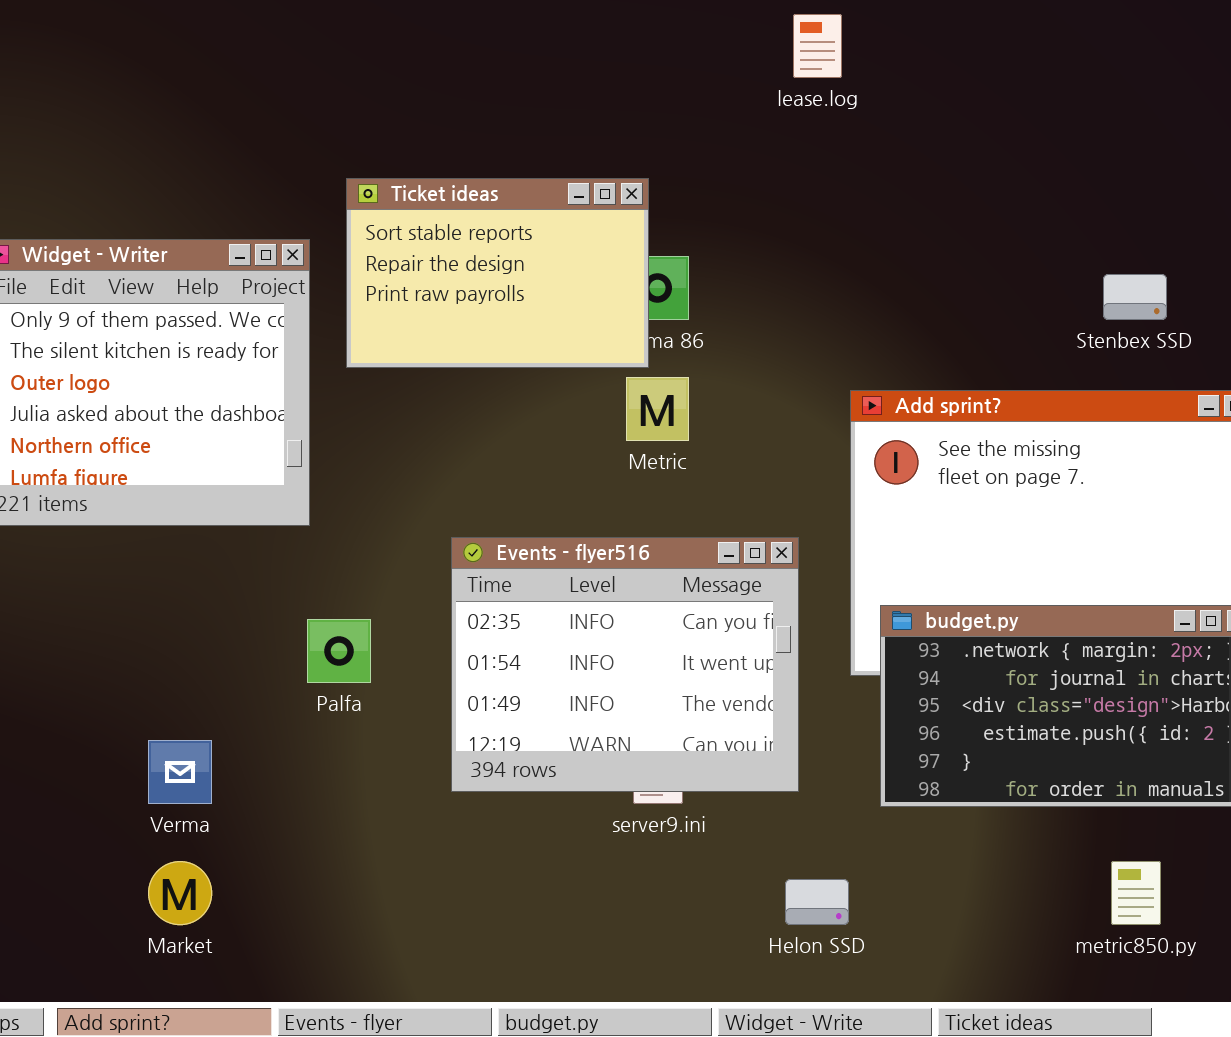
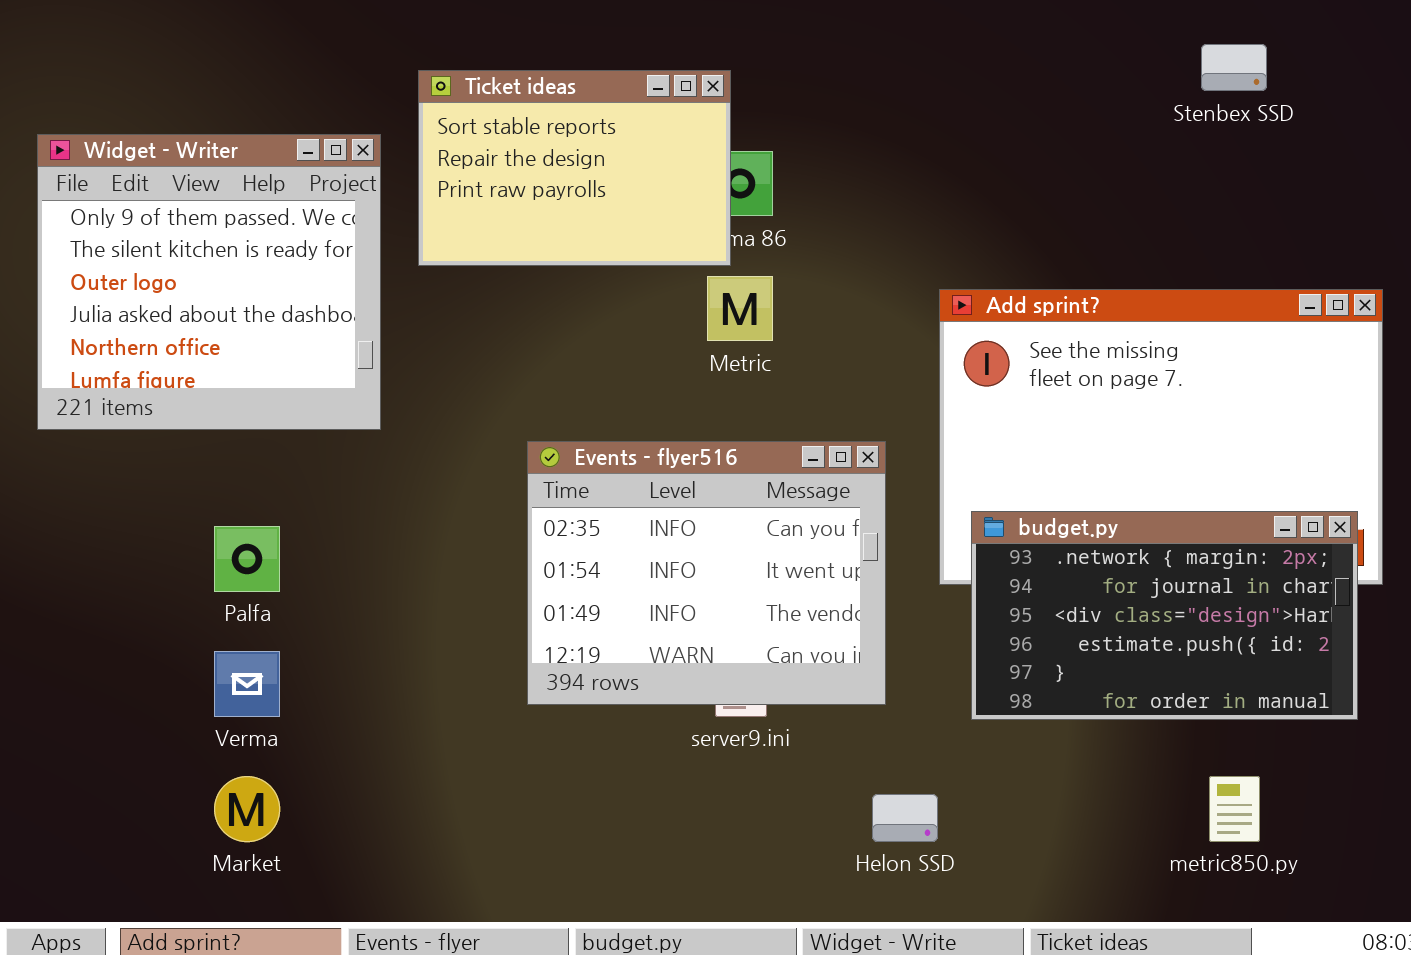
Stenbex SSD: [1103,274,1167,320] -> [1201,44,1267,91], moved
Palfa: [307,619,371,683] -> [214,526,280,592], moved

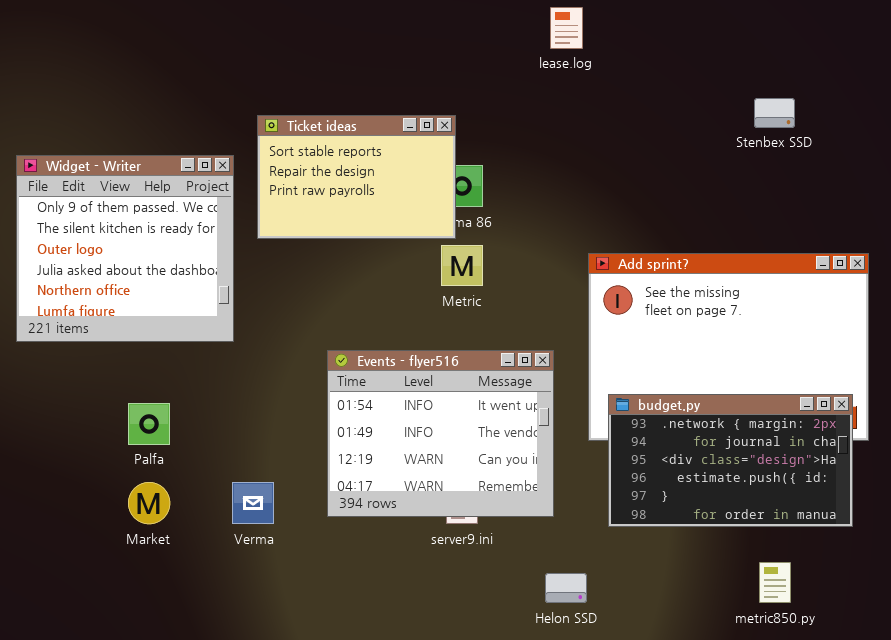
Events - flyer516: [527,441,886,705] -> [327,350,554,517], scrolled down 1 row
Verma: [214,651,280,717] -> [232,482,274,524], moved
Market: [214,776,280,842] -> [128,482,170,524], moved

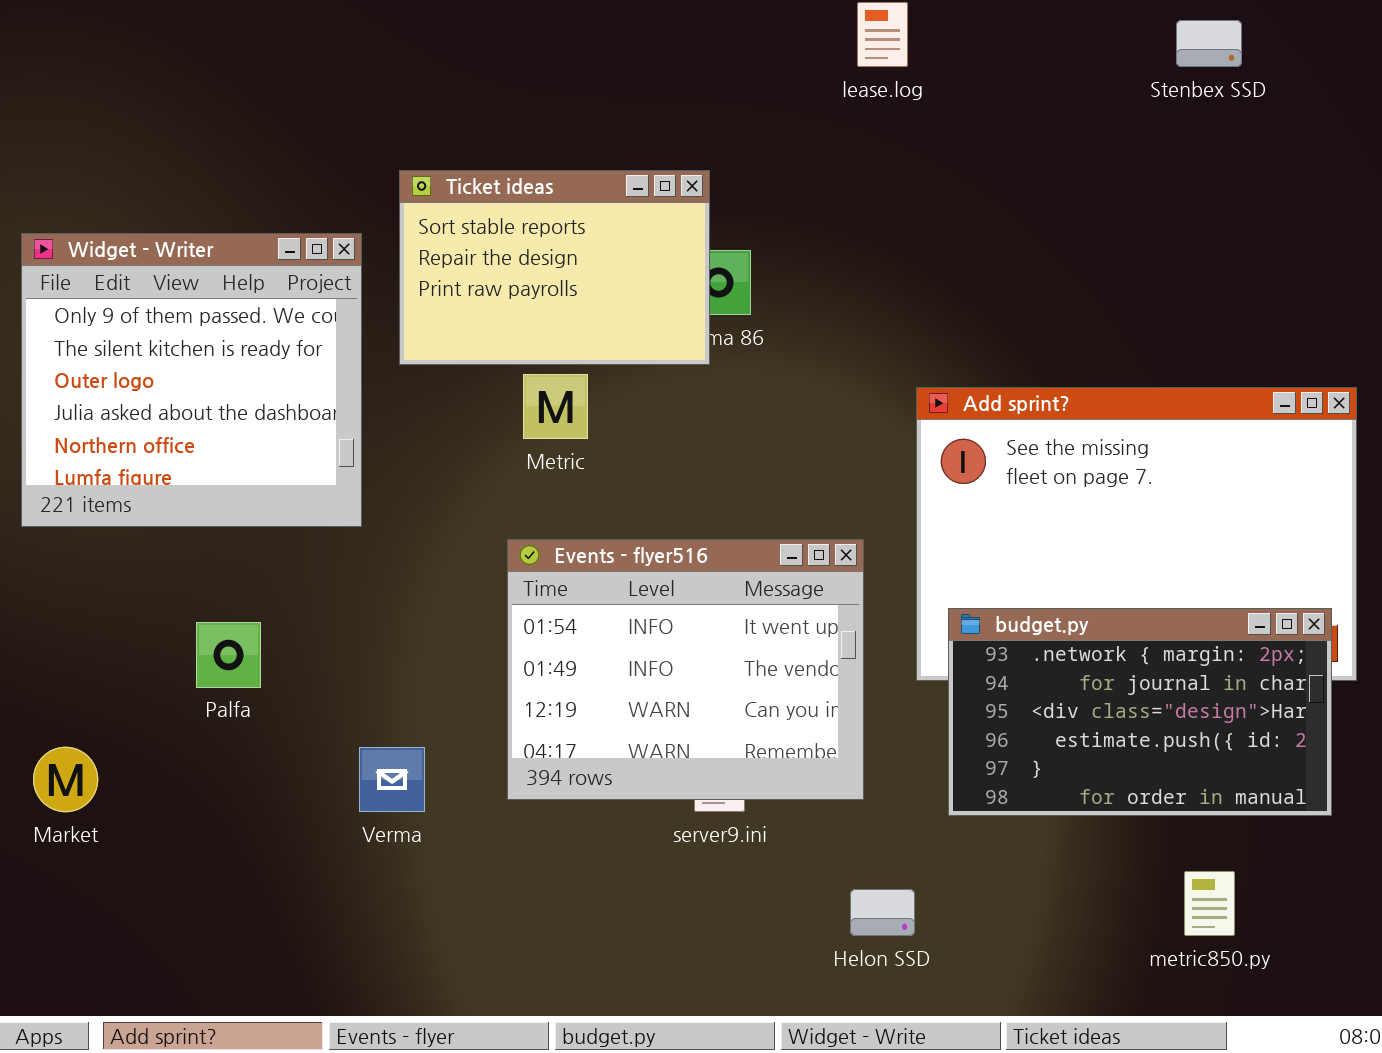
Stenbex SSD: [754,98,795,128] -> [1176,20,1242,67], moved
Metric: [441,245,483,286] -> [523,374,588,439], moved
Market: [128,482,170,524] -> [33,747,98,812], moved

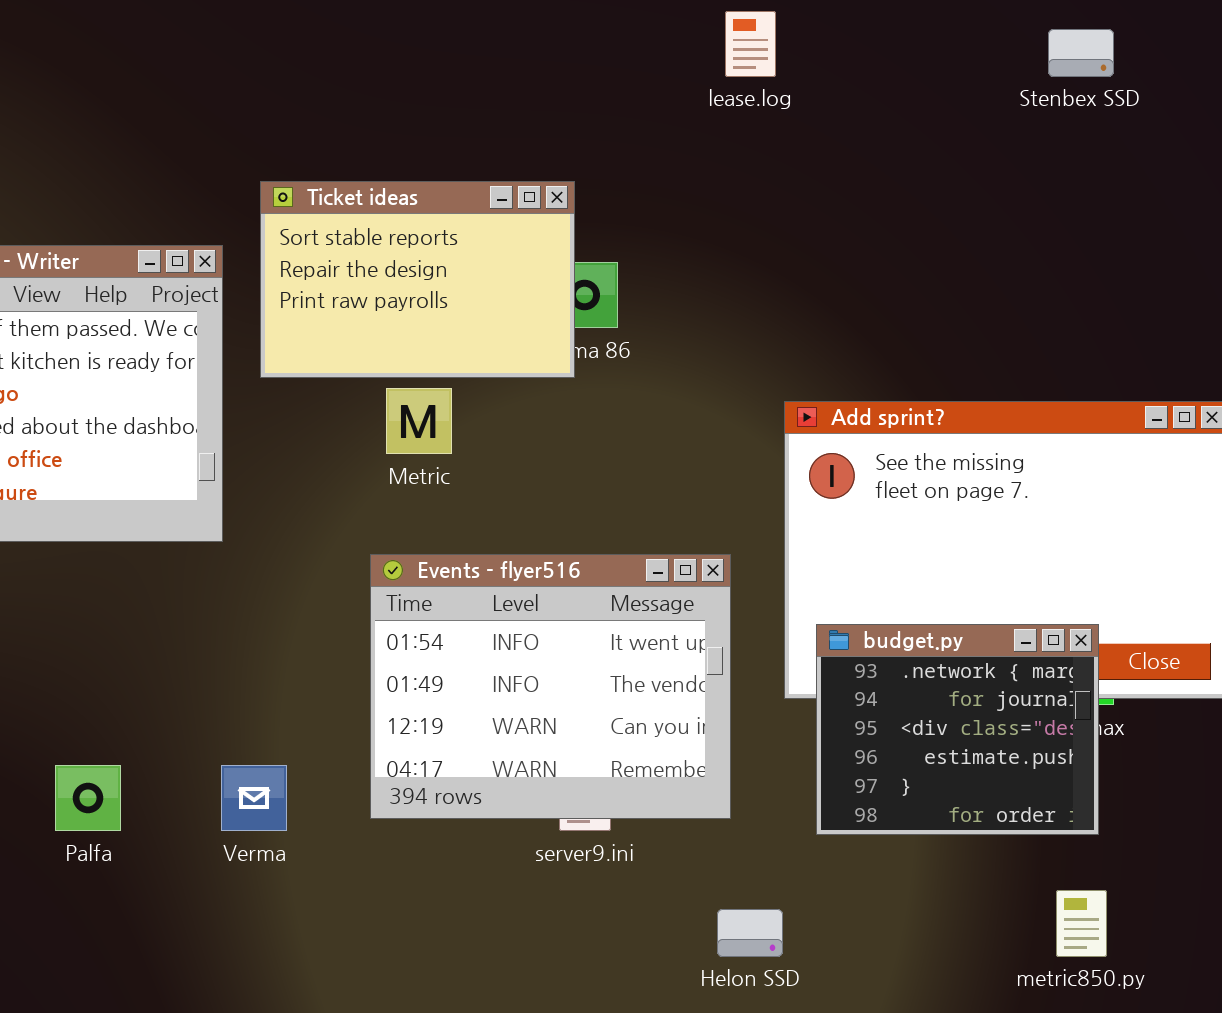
budget.py: [948,608,1332,816] -> [816,624,1099,835], resized
Palfa: [196,622,261,688] -> [55,765,121,831], moved

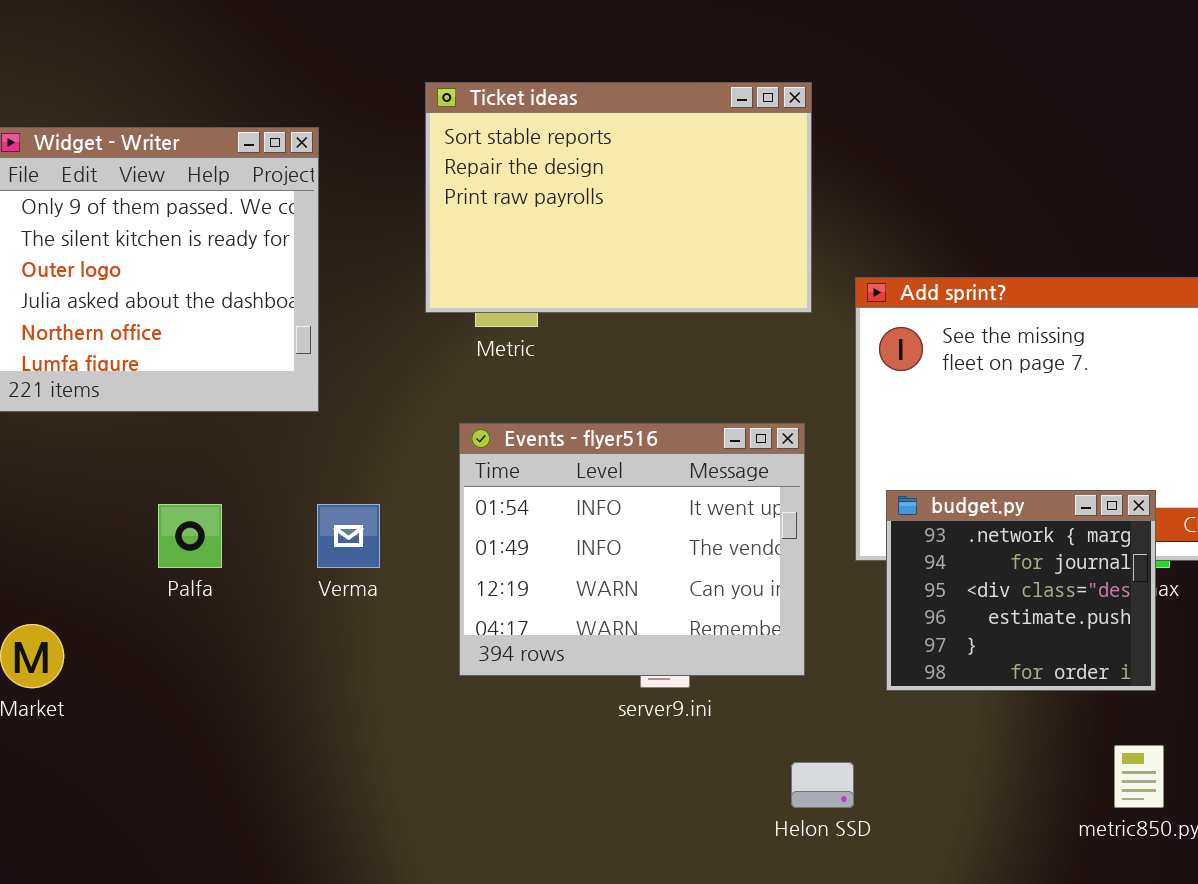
Ticket ideas: [260,181,575,378] -> [425,82,812,313], moved, resized
Palfa: [55,765,121,831] -> [158,504,222,568], moved
Verma: [221,765,287,831] -> [317,504,380,568], moved

